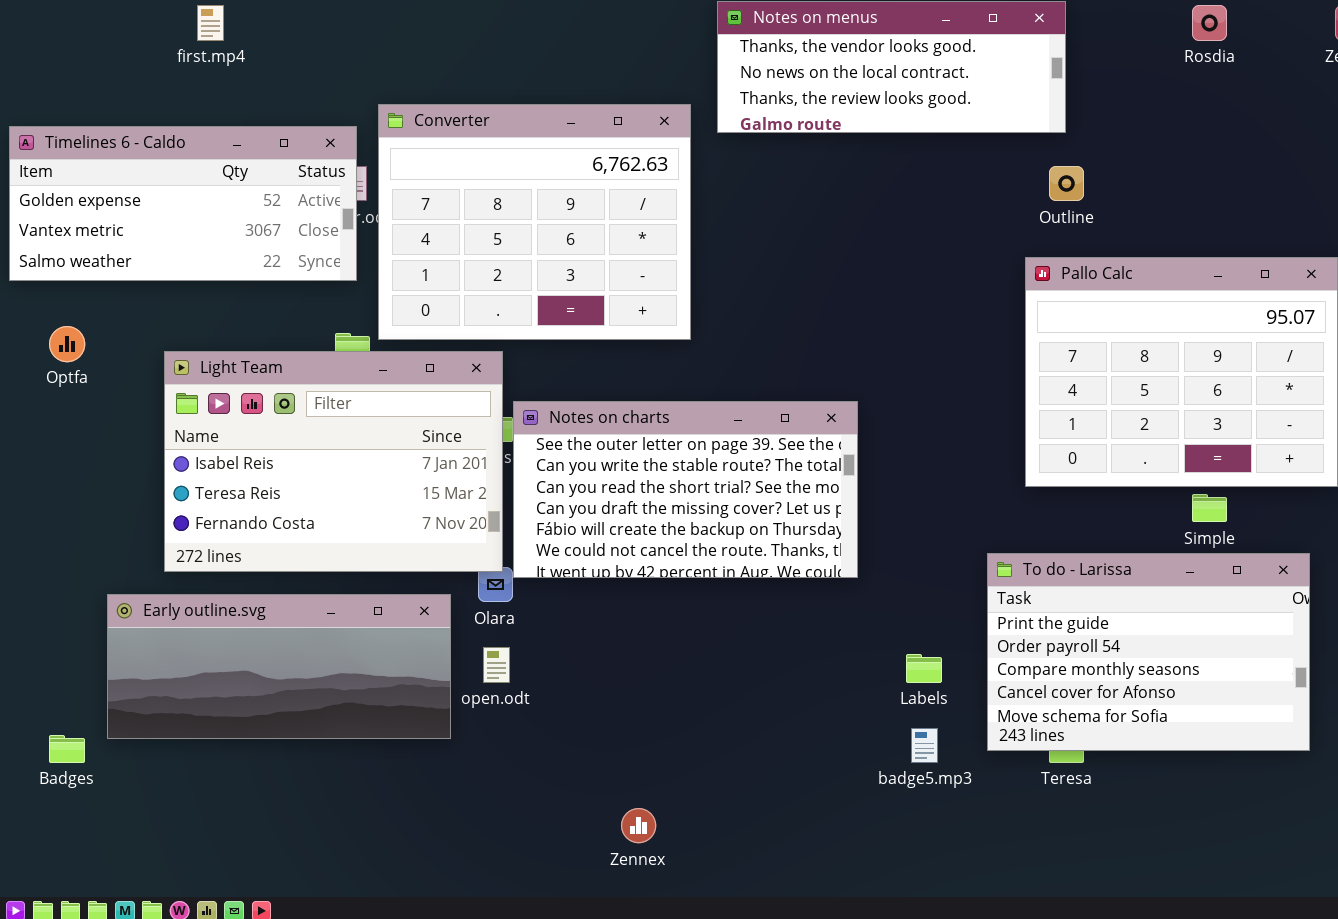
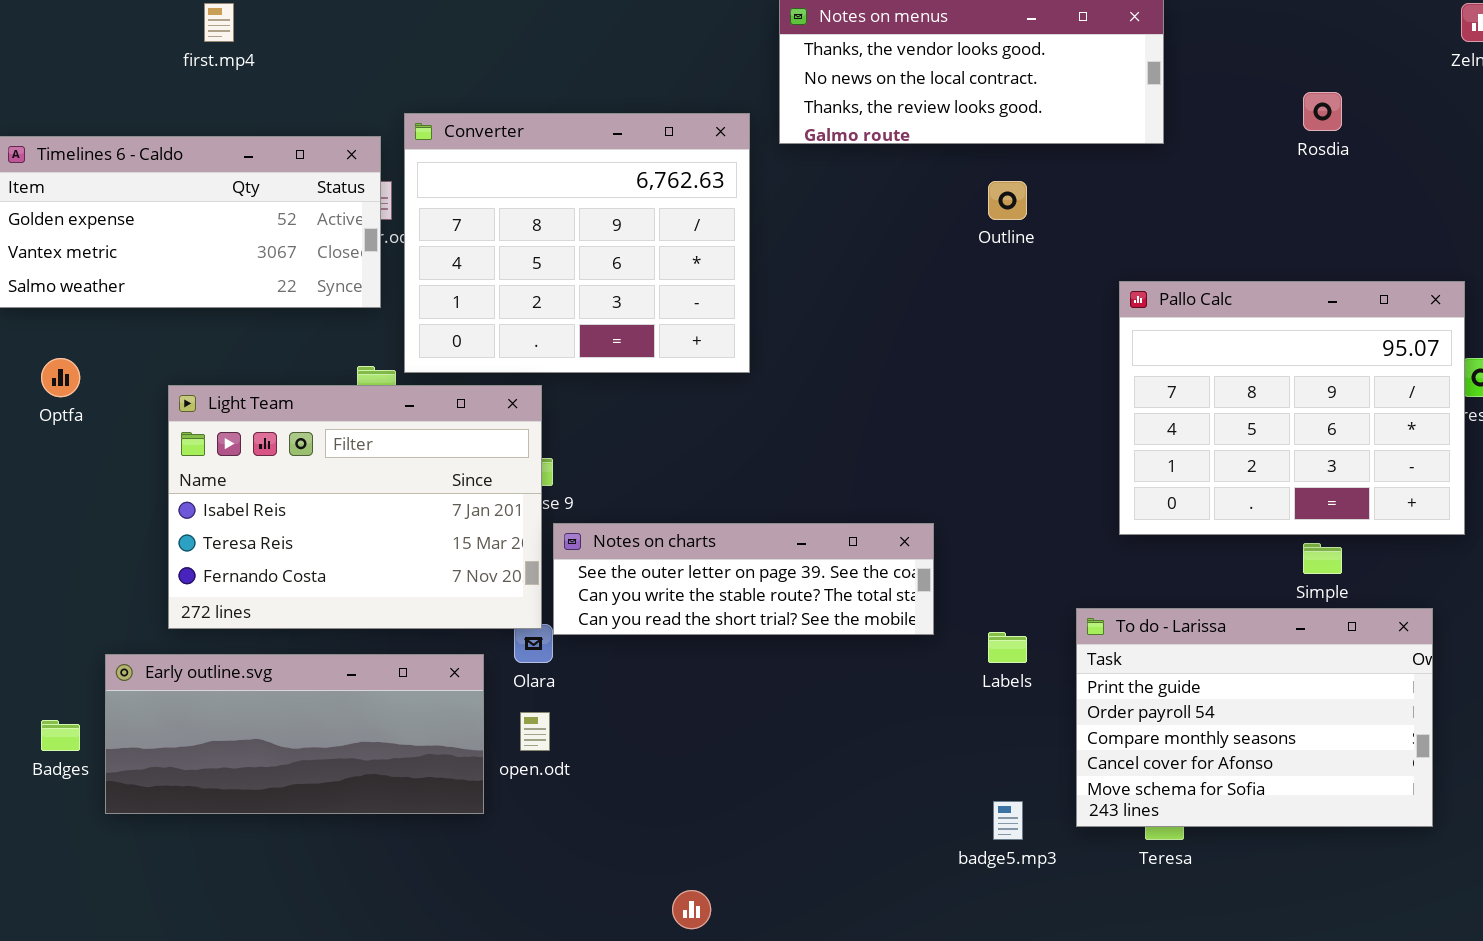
Rosdia: [1192,5,1227,41] -> [1303,92,1342,131], moved
Outline: [1049,166,1084,201] -> [988,181,1027,220], moved
Notes on charts: [513,401,858,578] -> [553,523,934,635], resized
Labels: [906,654,942,683] -> [988,632,1027,663], moved
Badges: [49,735,85,763] -> [41,720,80,751], moved

